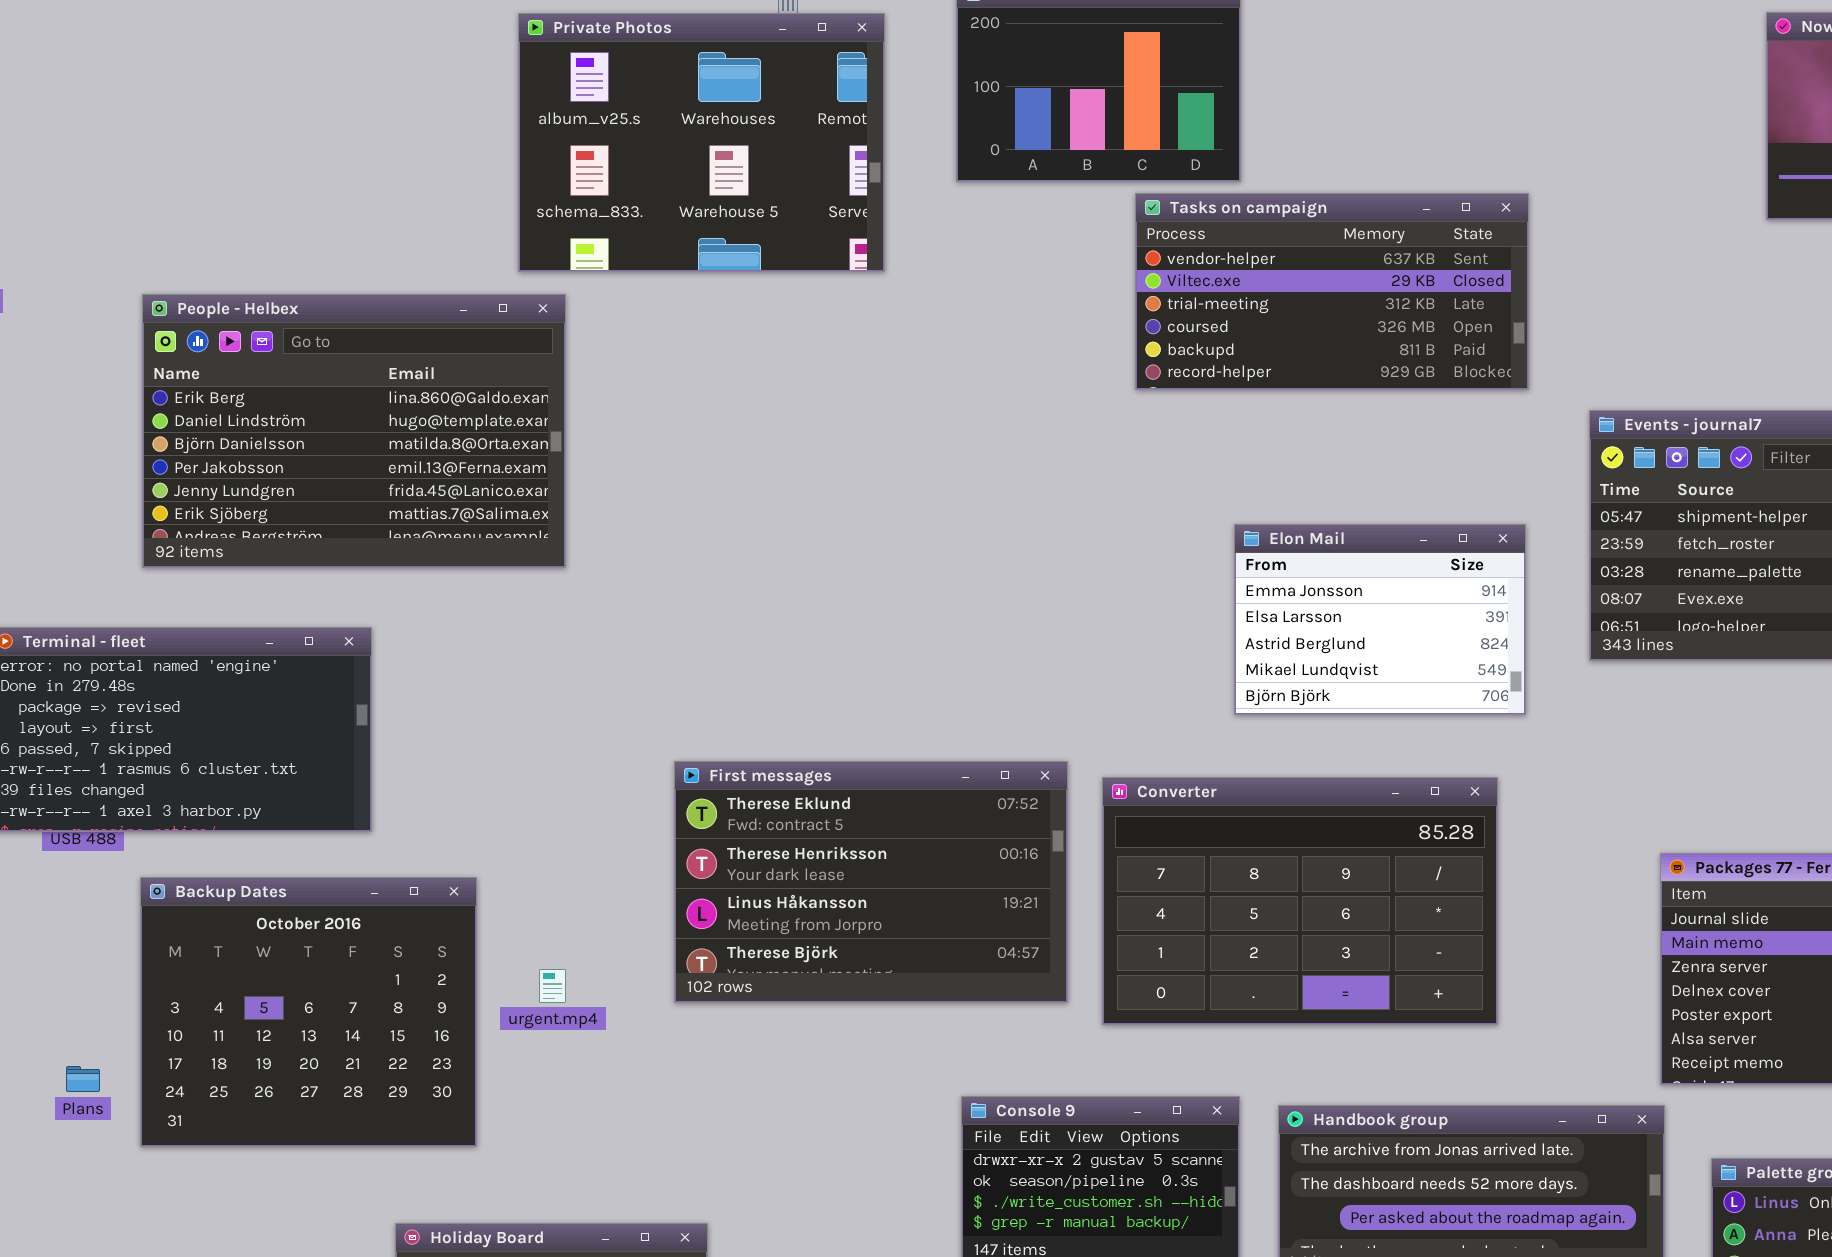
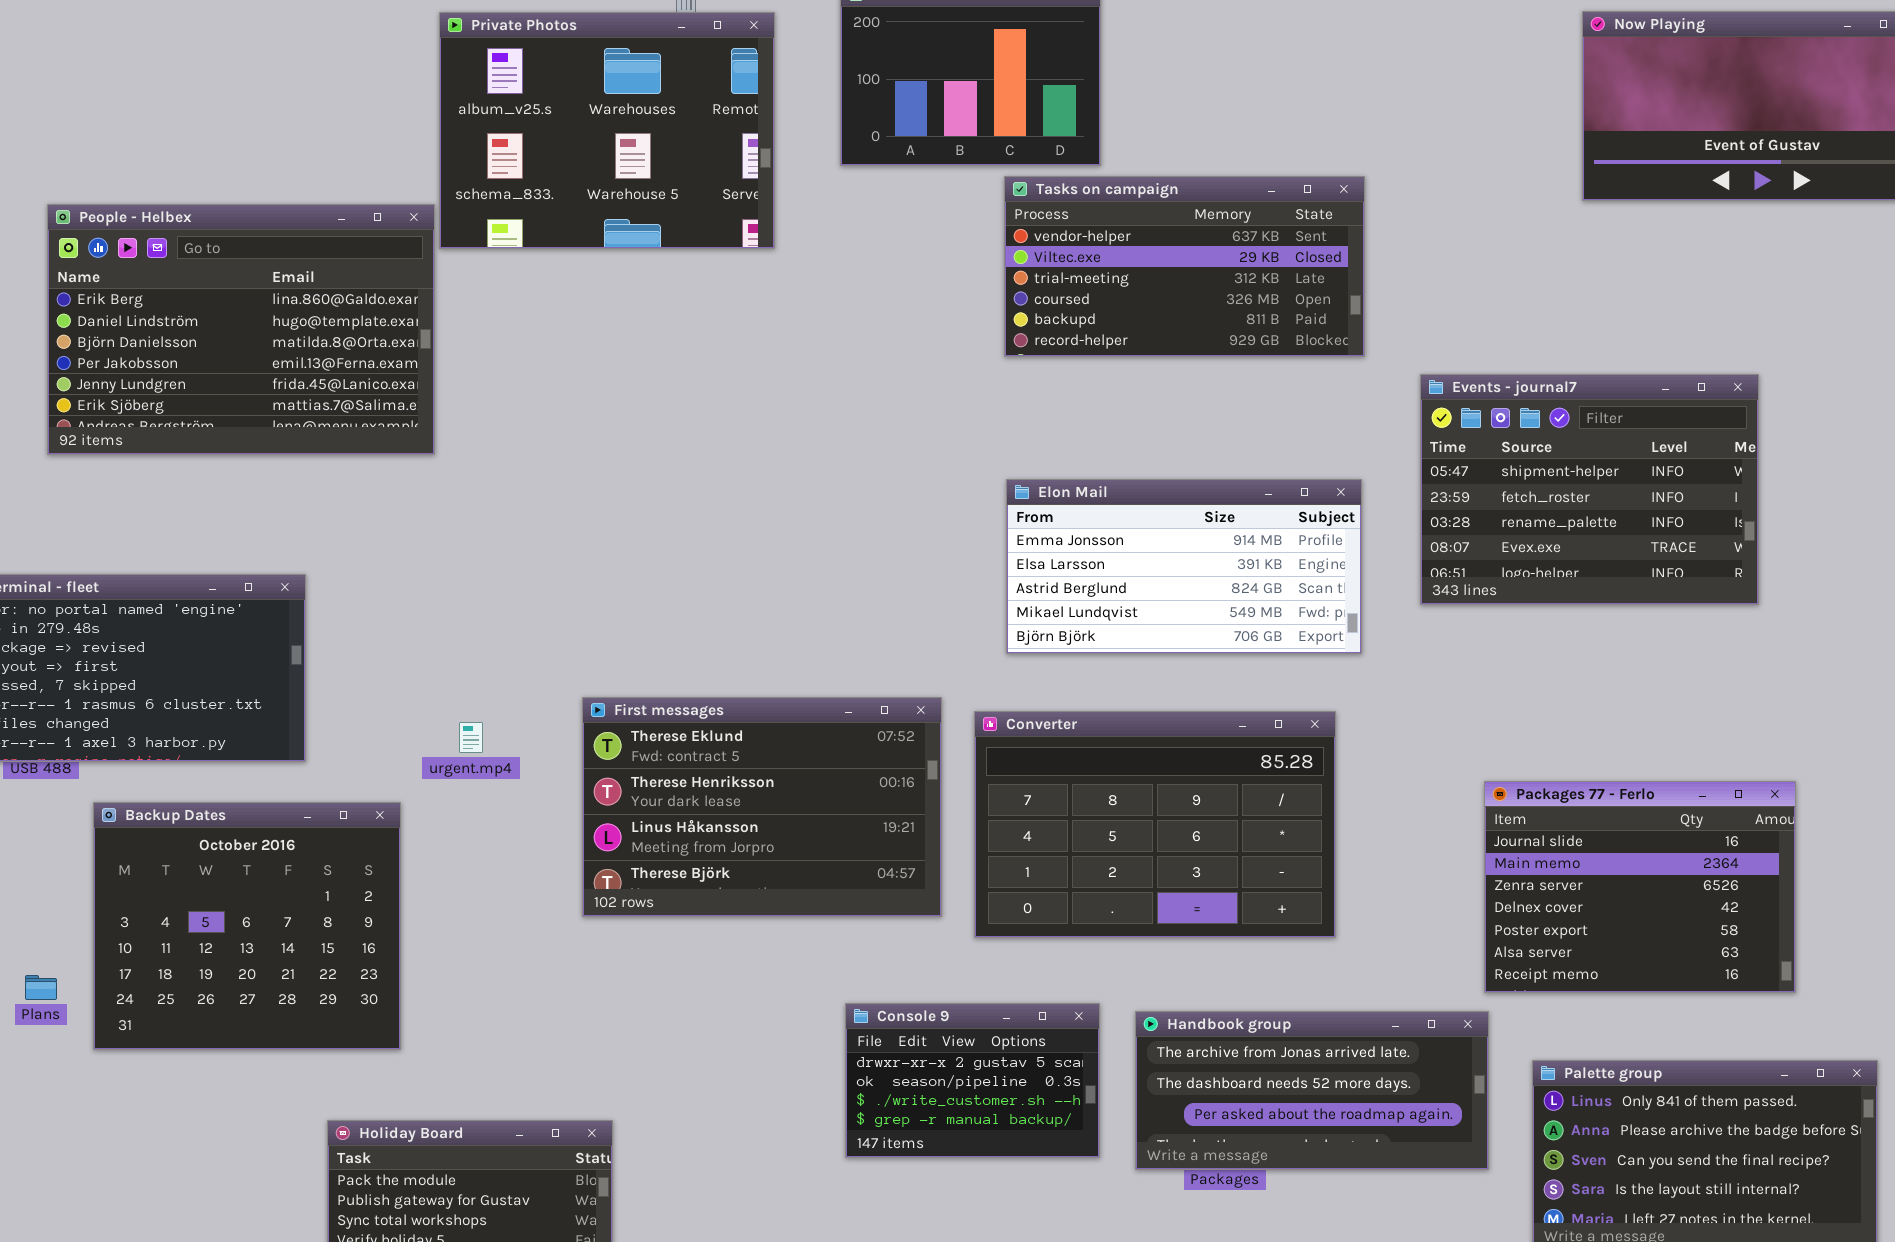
People - Helbex: [142,294,566,568] -> [47,204,435,455], moved
Elon Mail: [1234,524,1526,715] -> [1006,479,1362,654], resized
urgent.mp4: [539,969,566,1003] -> [459,722,483,753], moved

